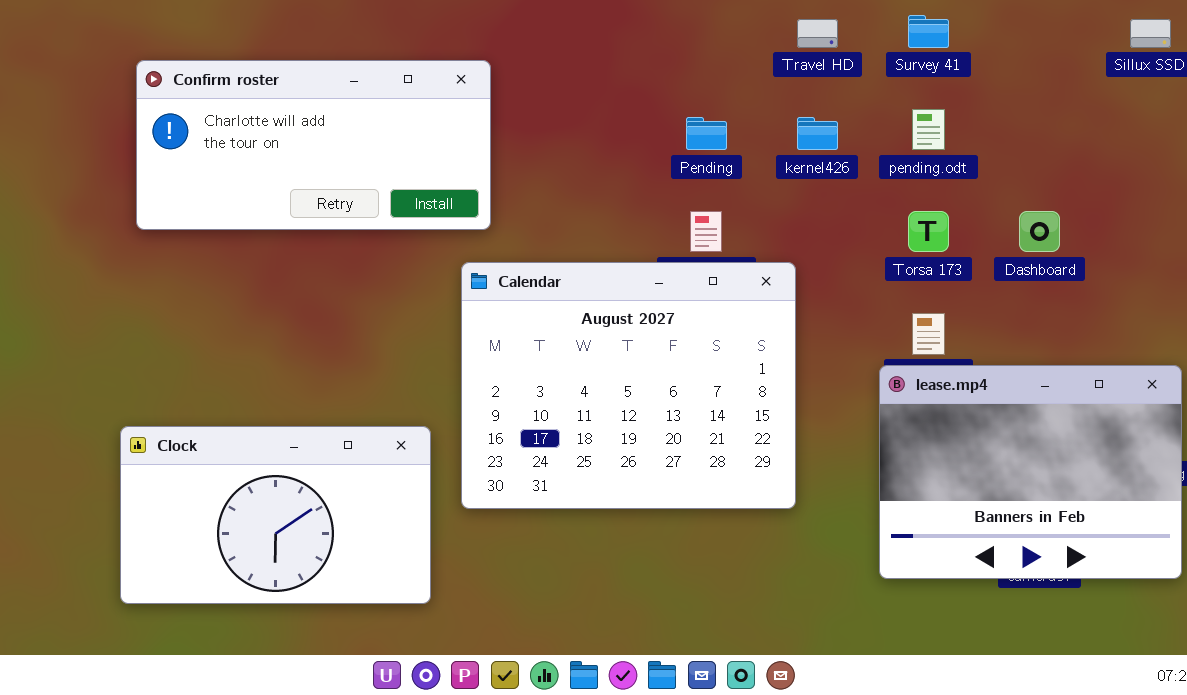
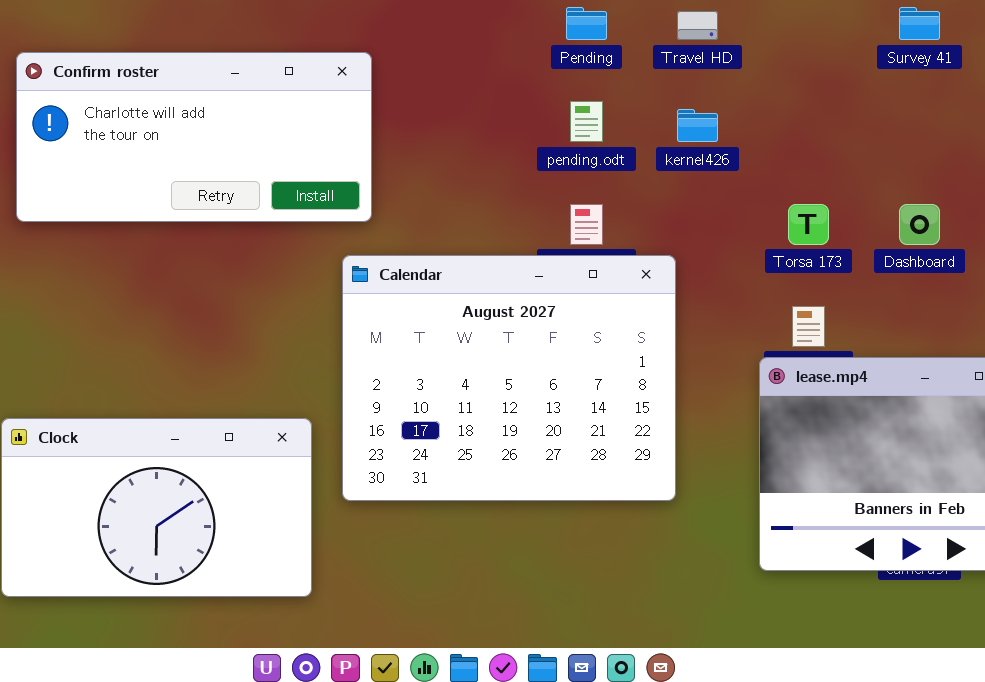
Survey 41: [908,15,949,48] -> [899,7,940,40], moved
pending.odt: [912,109,945,150] -> [570,101,603,142], moved
Pending: [686,117,727,150] -> [566,7,607,40], moved

